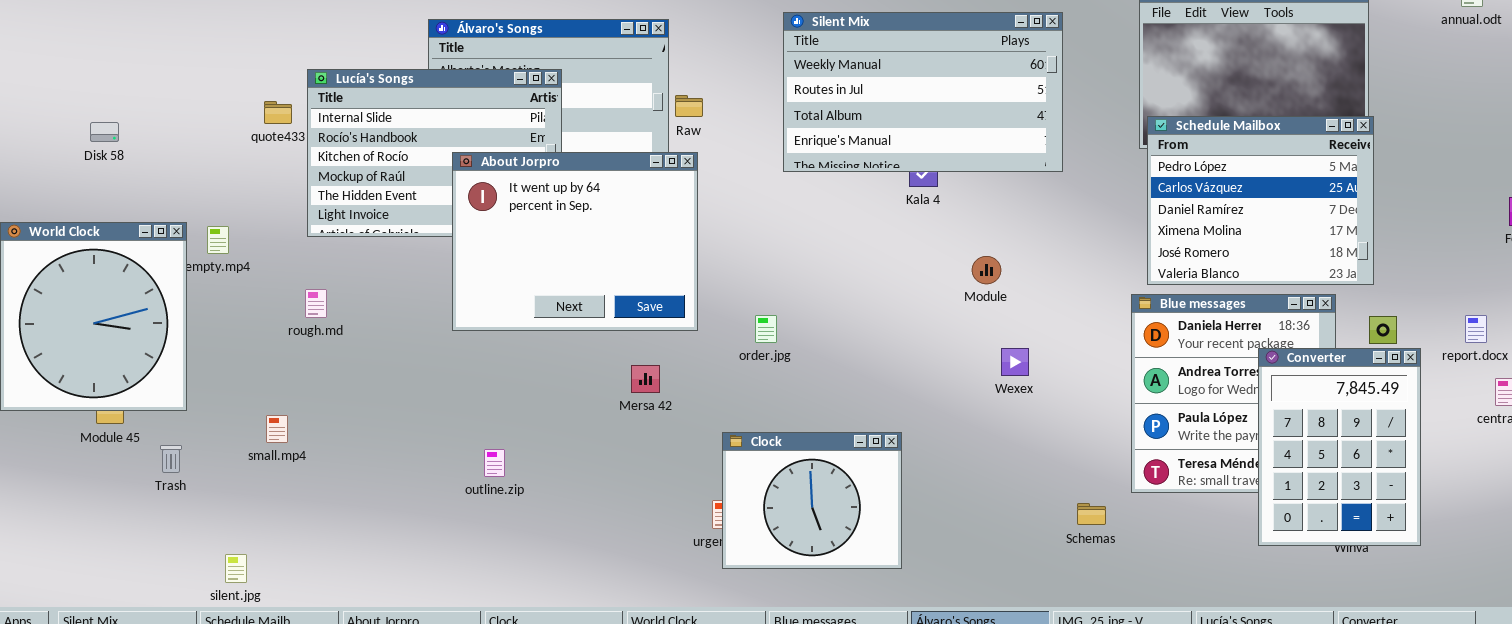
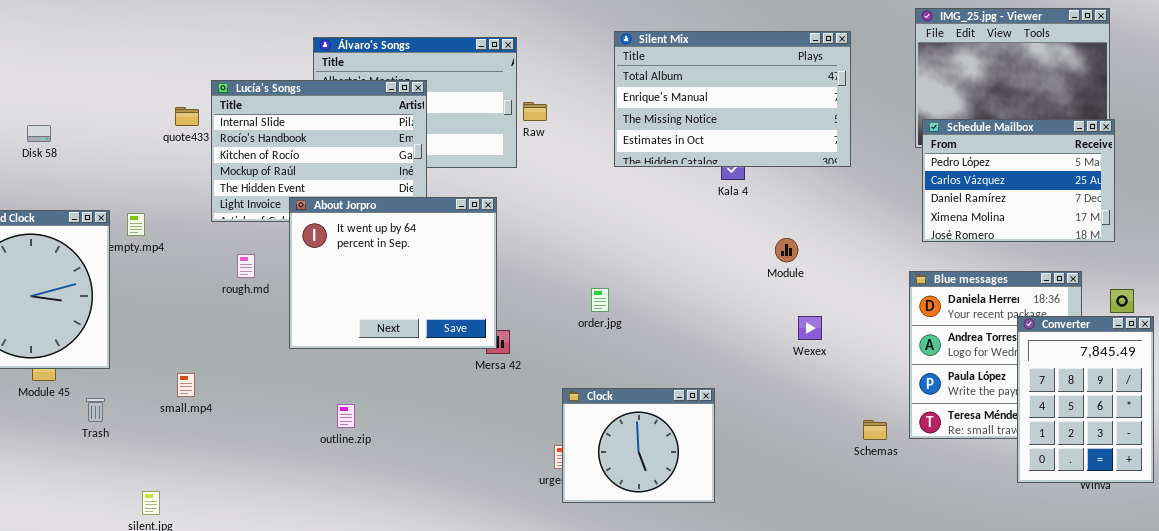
Silent Mix: [783,12,1063,172] -> [614,31,851,167], scrolled down 2 rows
Schedule Mailbox: [1147,116,1374,285] -> [922,119,1115,242], resized
About Jorpro: [452,152,698,331] -> [289,197,497,349], moved
rough.md: [305,289,327,318] -> [237,254,255,278], moved
outline.zip: [484,449,505,477] -> [337,404,355,428], moved
Schemas: [1077,503,1106,525] -> [863,420,887,440], moved

